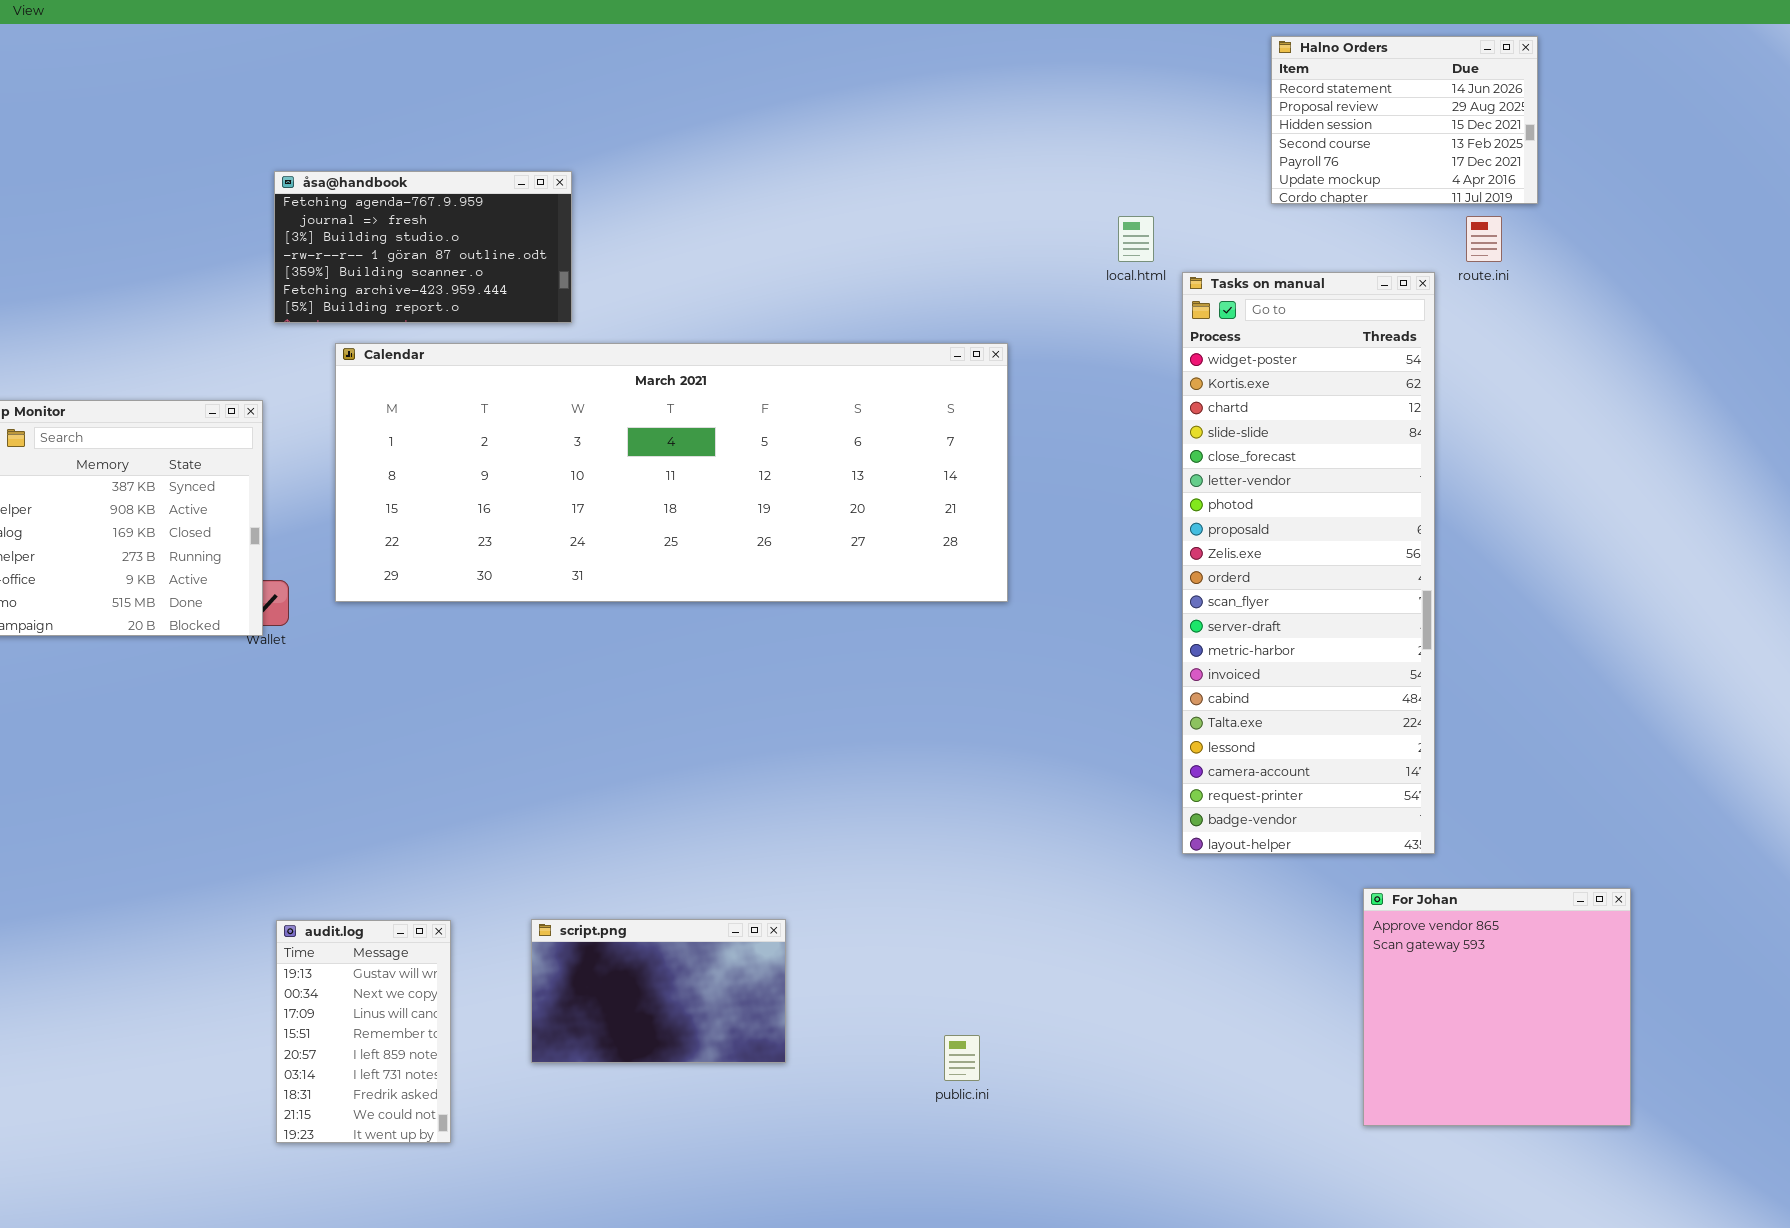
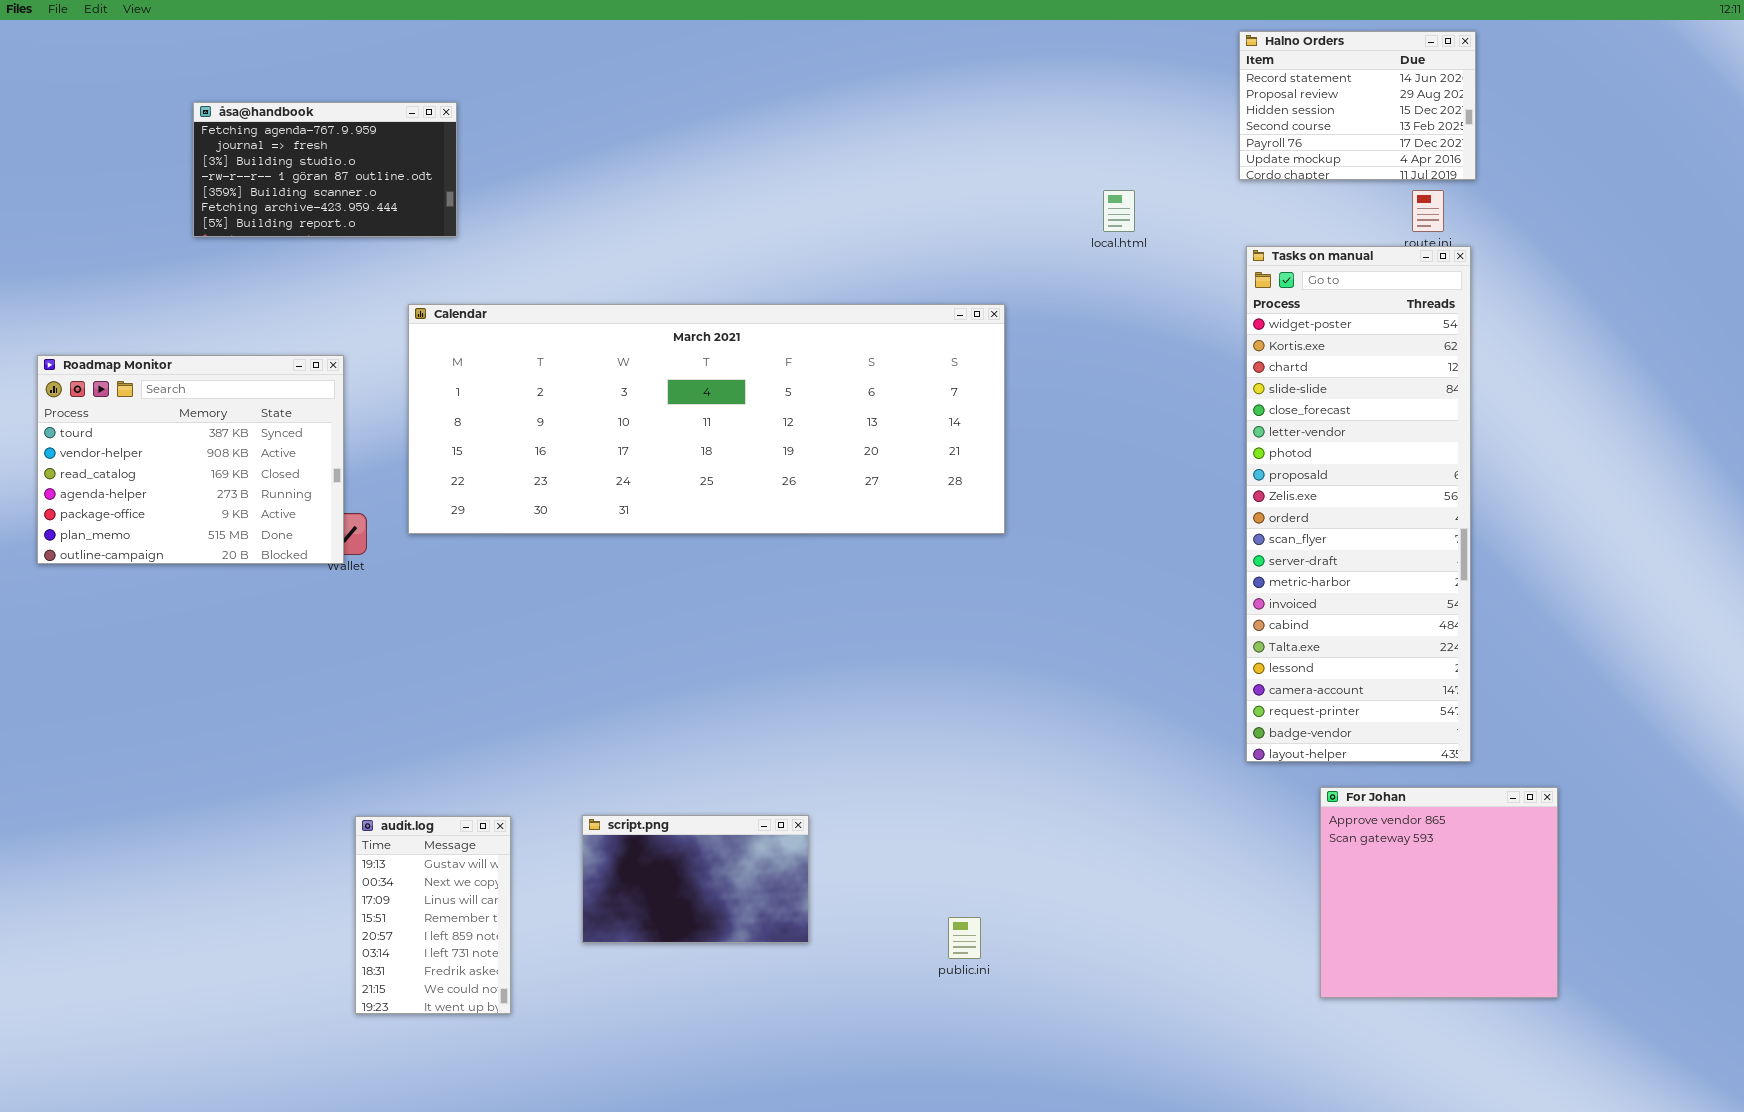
åsa@handbook: [274,171,572,323] -> [193,102,457,237], moved
Tasks on manual: [1182,272,1435,854] -> [1246,246,1471,762], moved

